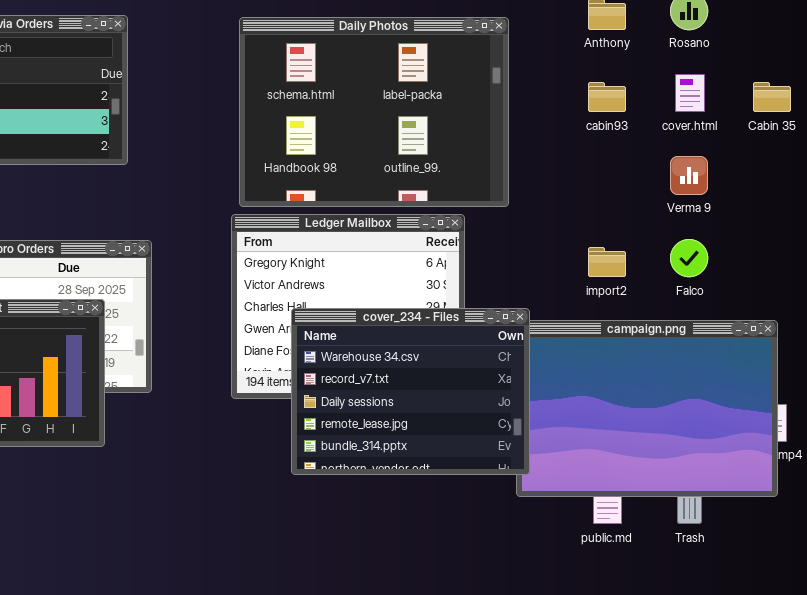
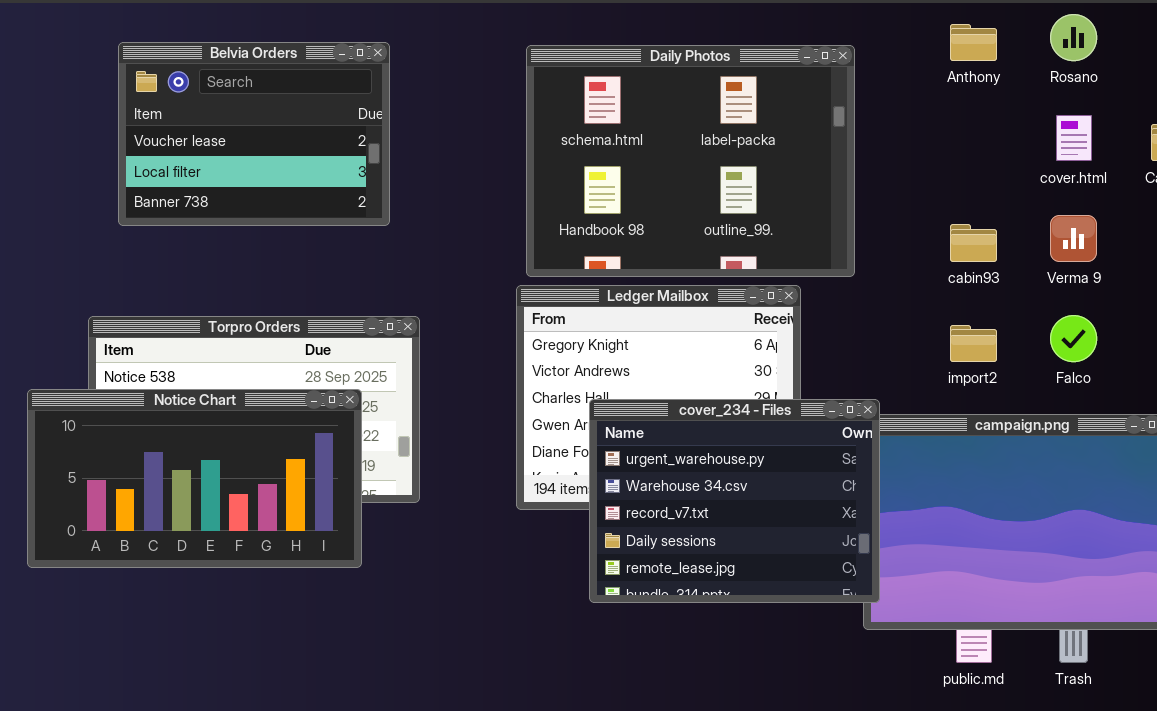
cabin93: [588,82,626,112] -> [950,224,997,262], moved
cover_234 - Files: [291,308,530,475] -> [589,399,880,603], scrolled up 1 row

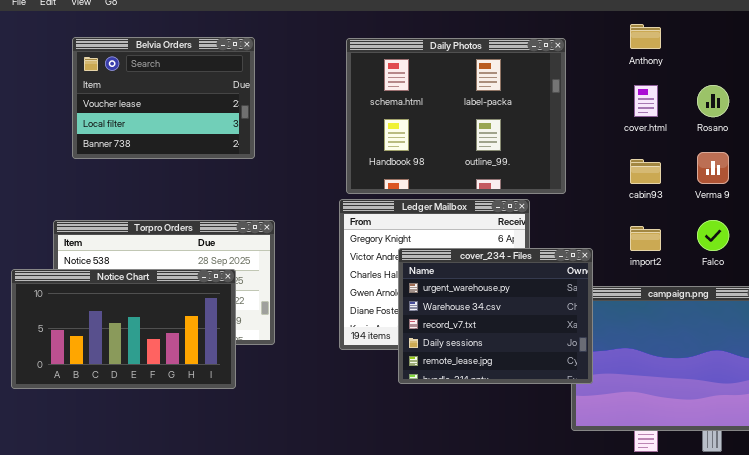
Rosano: [1050,14,1097,61] -> [697,85,729,117], moved
cover.html: [1056,115,1092,161] -> [634,85,658,117], moved
cover_234 - Files: [589,399,880,603] -> [398,248,593,384], moved

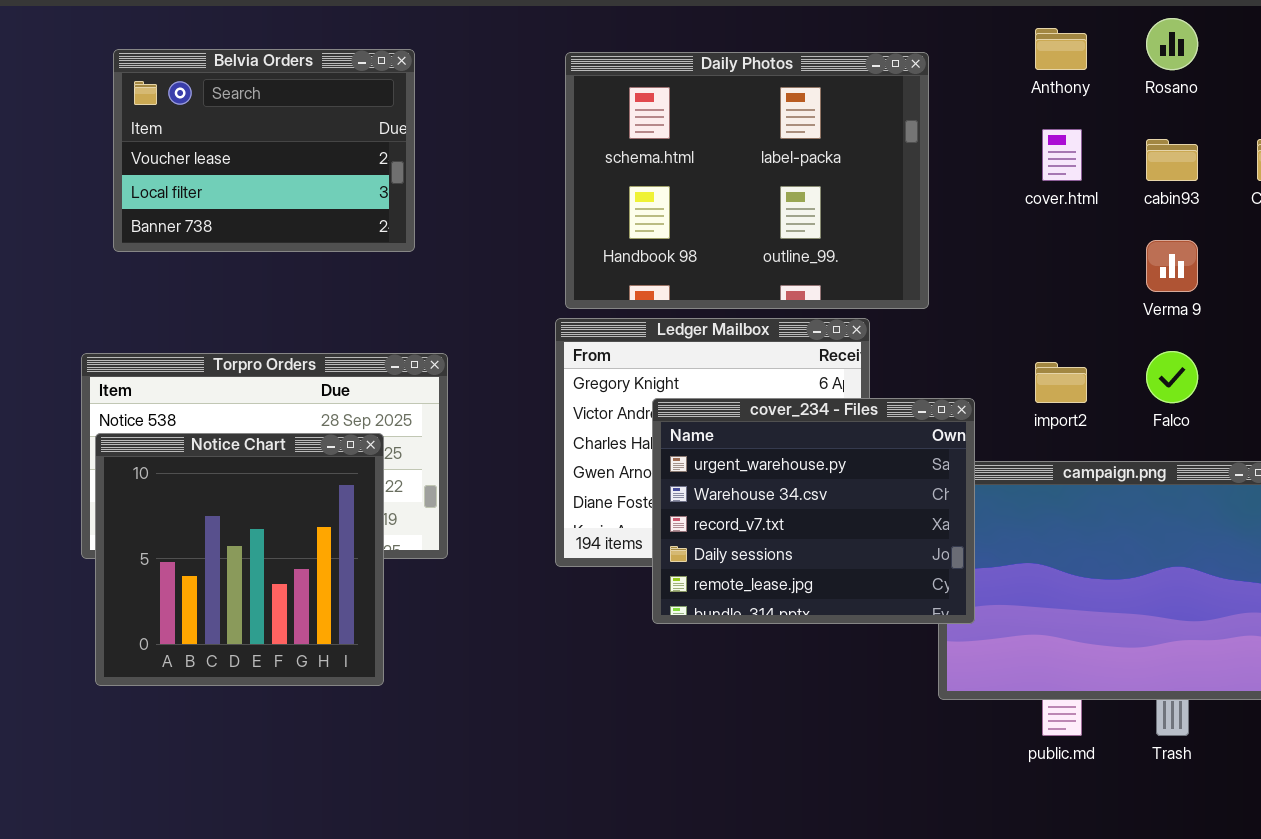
Rosano: [697,85,729,117] -> [1146,18,1198,70], moved
cabin93: [630,159,661,184] -> [1146,139,1198,181], moved
Notice Chart: [11,269,236,389] -> [95,433,384,686], resized

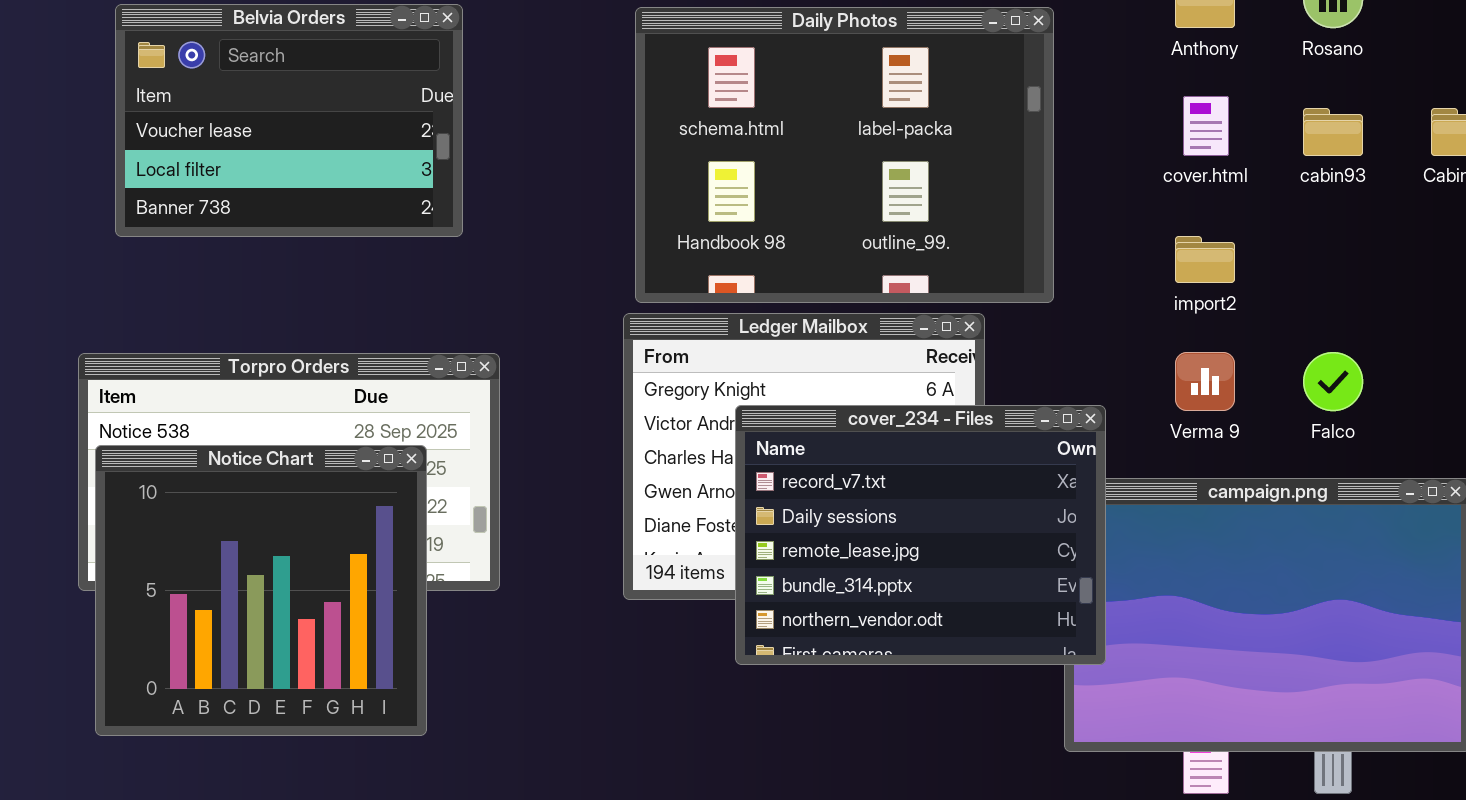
Verma 9: [1146,240,1198,292] -> [1175,352,1235,411], moved
import2: [1035,362,1087,403] -> [1175,236,1235,283], moved
cover_234 - Files: [652,398,975,624] -> [735,405,1106,665], scrolled down 2 rows

